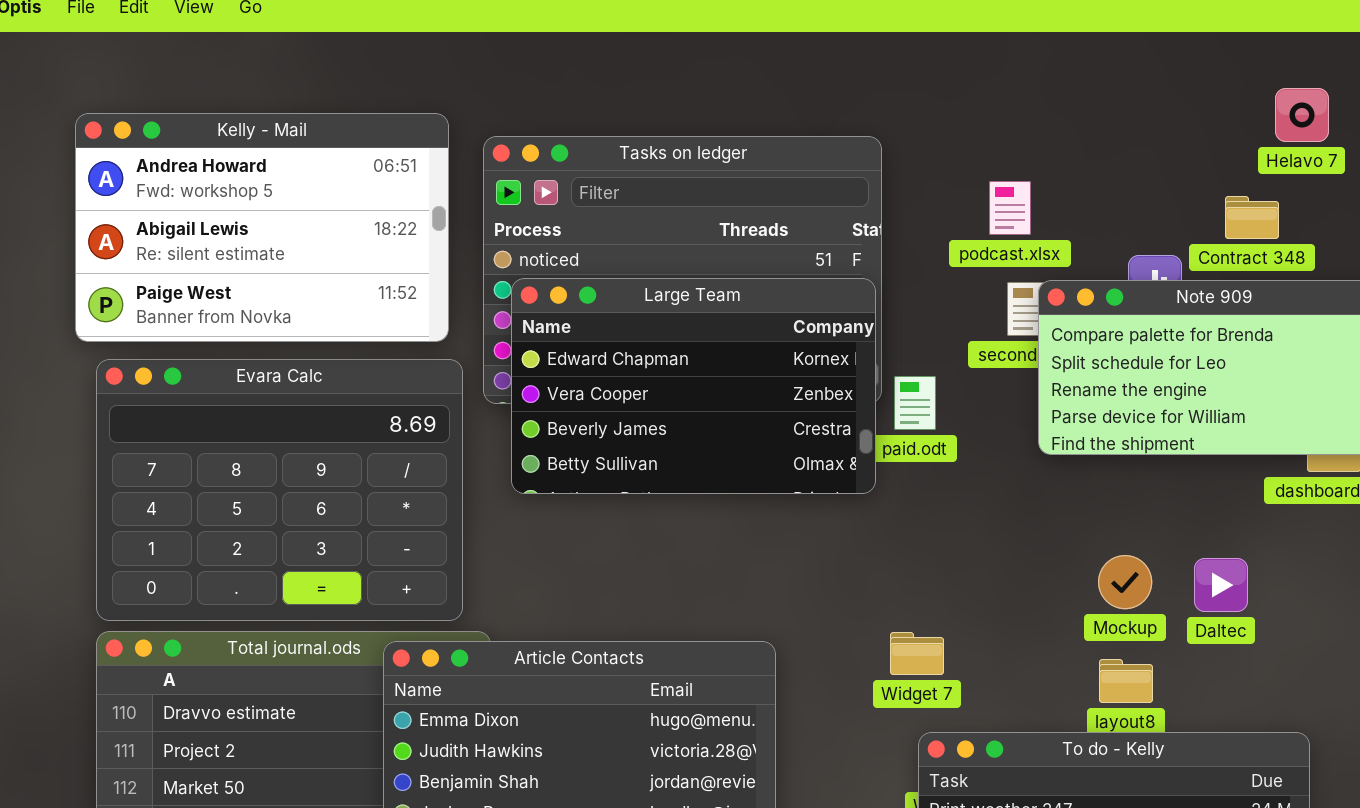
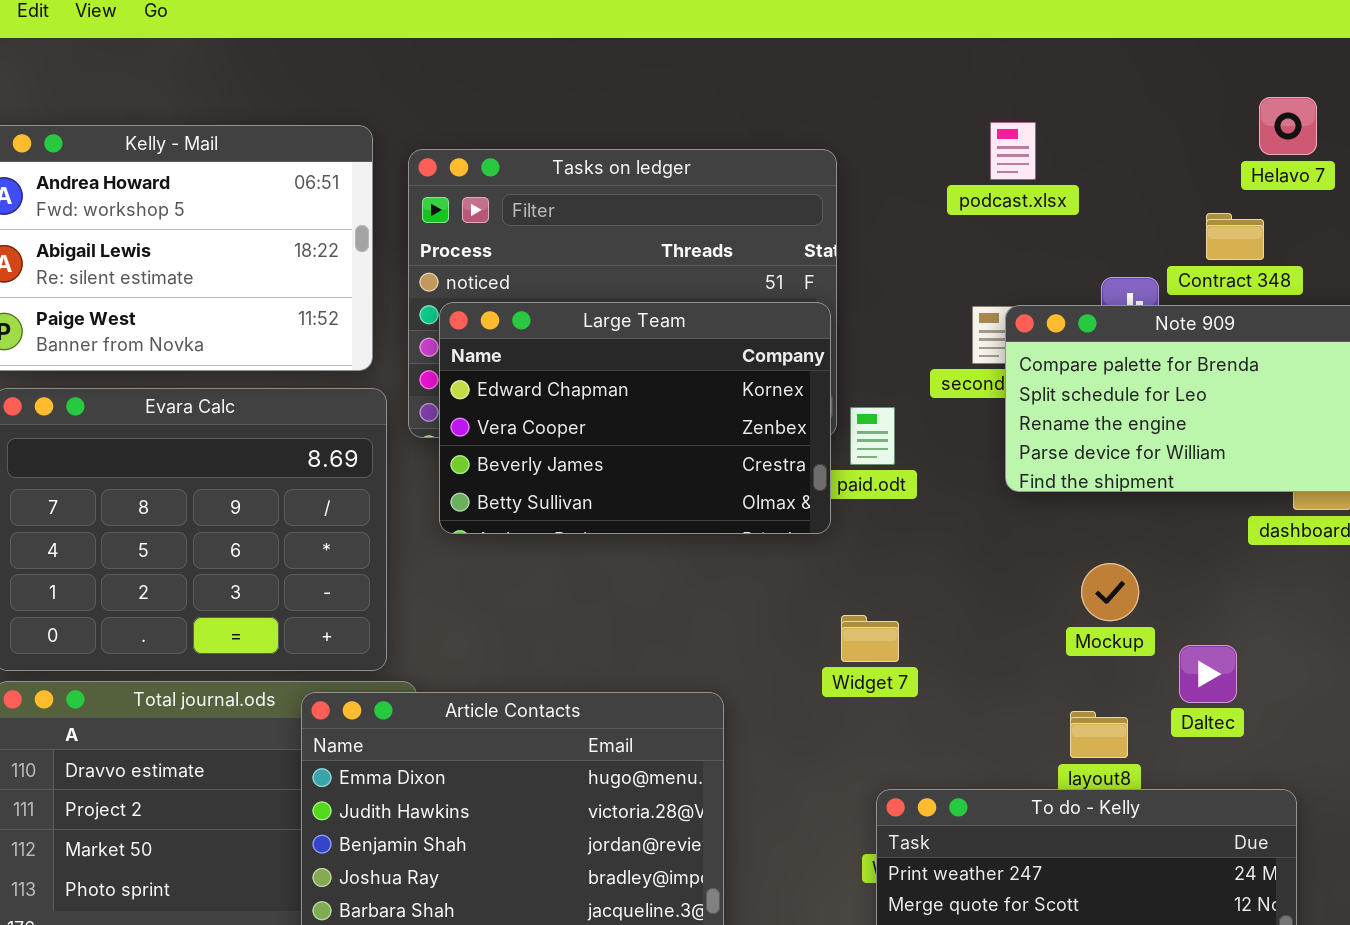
podcast.xlsx: [989,181,1031,235] -> [990,122,1036,180], moved
Mockup: [1098,555,1152,609] -> [1081,563,1139,621], moved
Daltec: [1194,558,1248,612] -> [1179,645,1237,703], moved
Widget 7: [890,632,944,675] -> [841,615,899,662], moved

